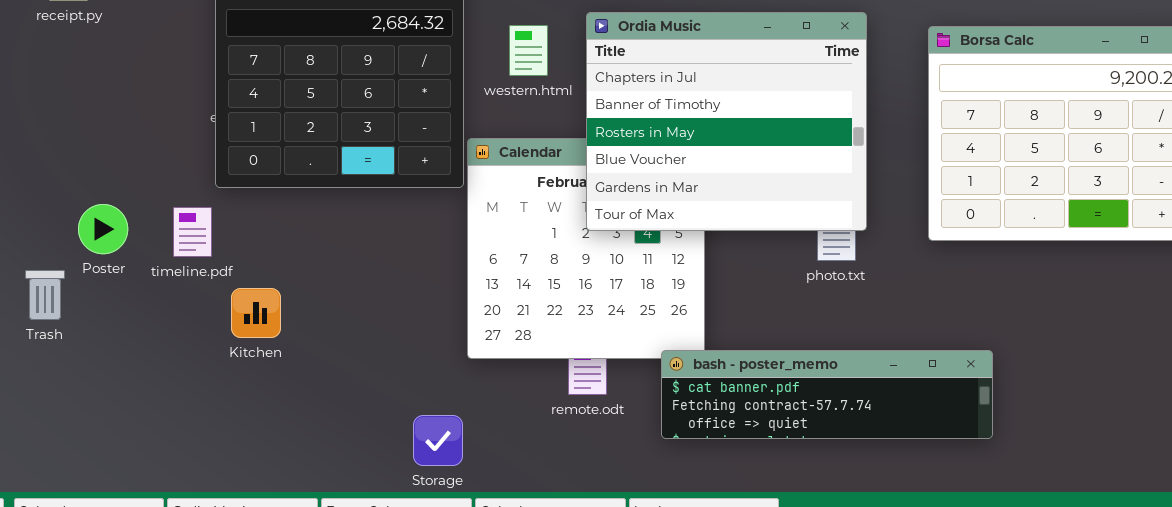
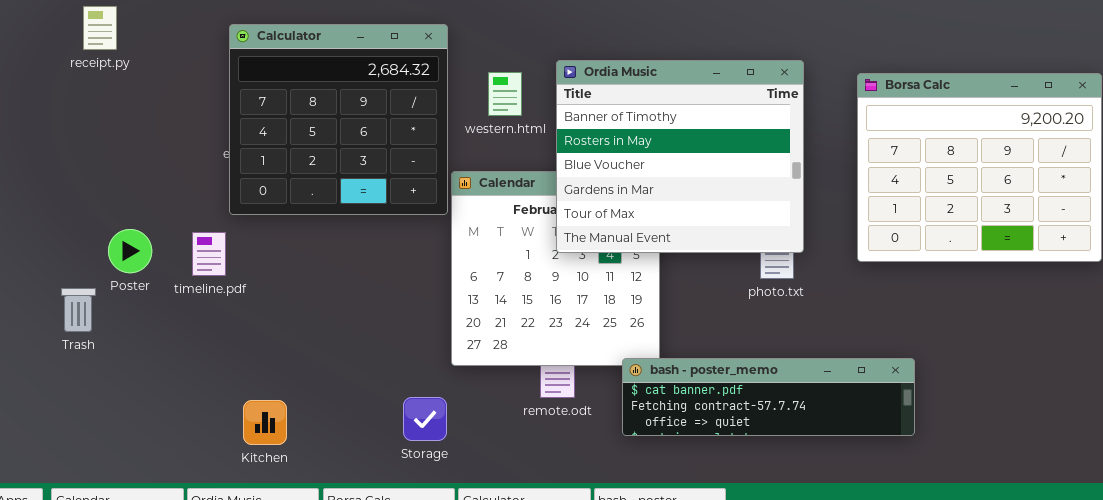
Ordia Music: [586,12,867,231] -> [556,60,804,253], scrolled down 1 row
Kitchen: [231,288,281,338] -> [243,400,287,445], moved
Storage: [413,415,463,466] -> [403,397,447,441], moved

